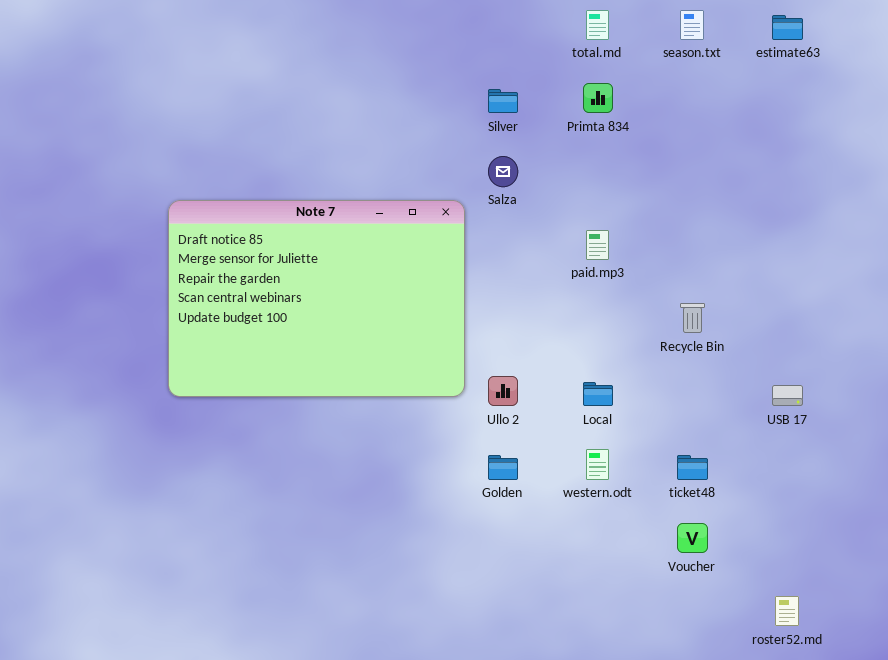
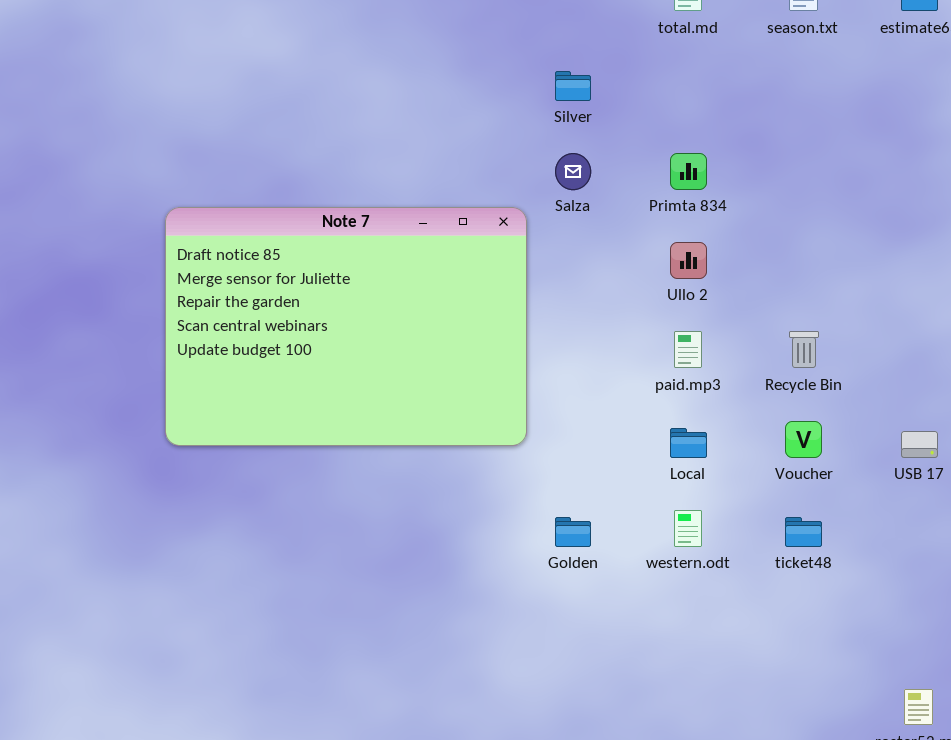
Primta 834: [583,83,613,113] -> [670,153,707,190], moved
paid.mp3: [586,230,609,260] -> [674,331,702,368], moved
Ullo 2: [488,376,518,406] -> [670,242,707,279], moved
Voucher: [677,523,708,553] -> [785,421,822,458], moved

